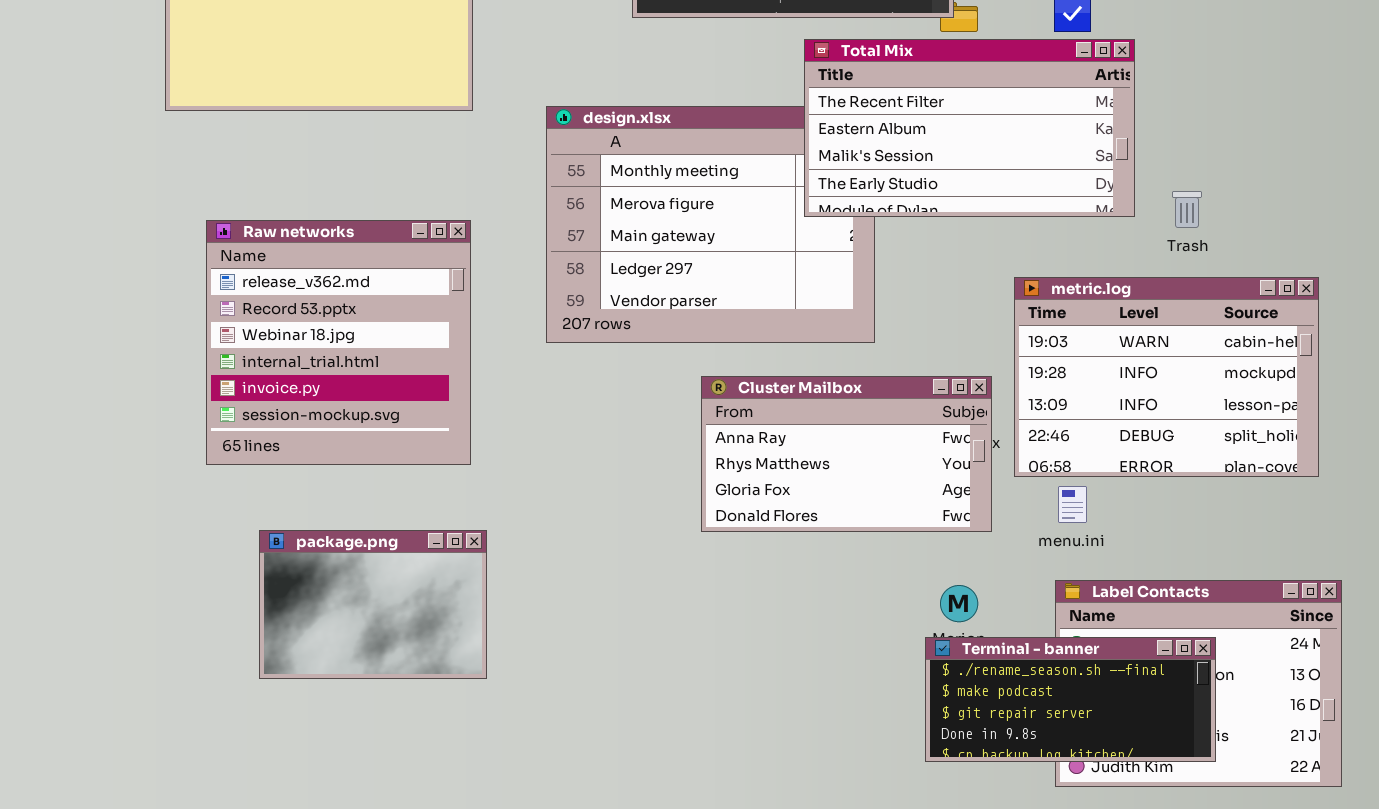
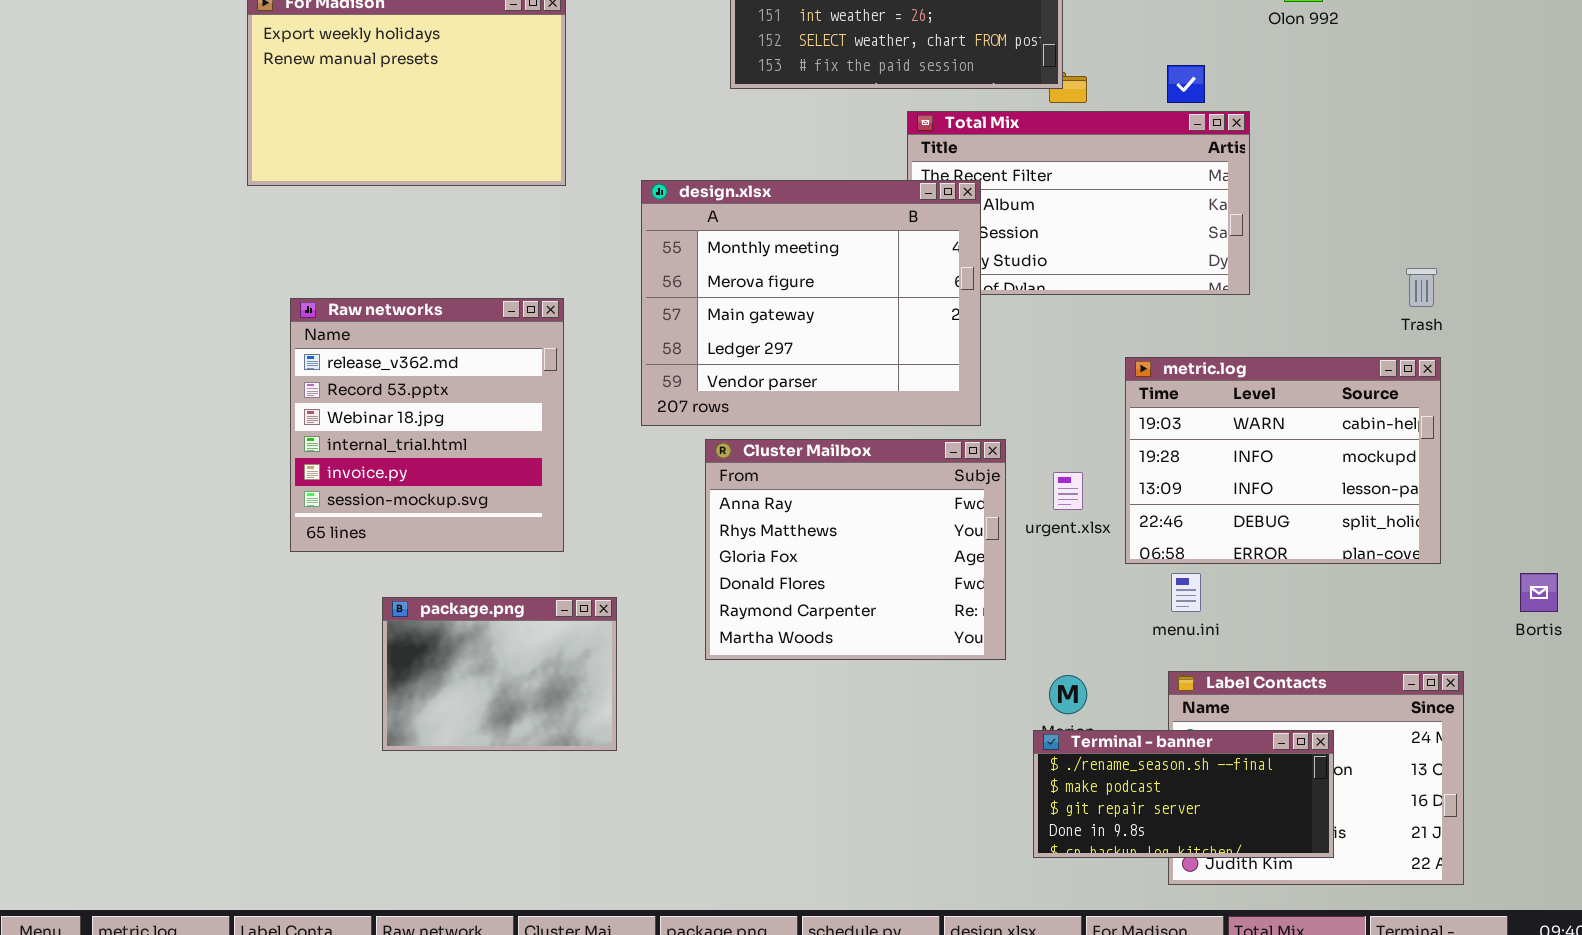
design.xlsx: [546,106,875,343] -> [641,180,981,426], raised
Trash: [1172,191,1202,228] -> [1406,268,1437,307], moved
Cluster Mailbox: [701,376,992,532] -> [705,439,1006,660], moved, resized
package.png: [259,530,487,679] -> [382,597,617,751], moved

